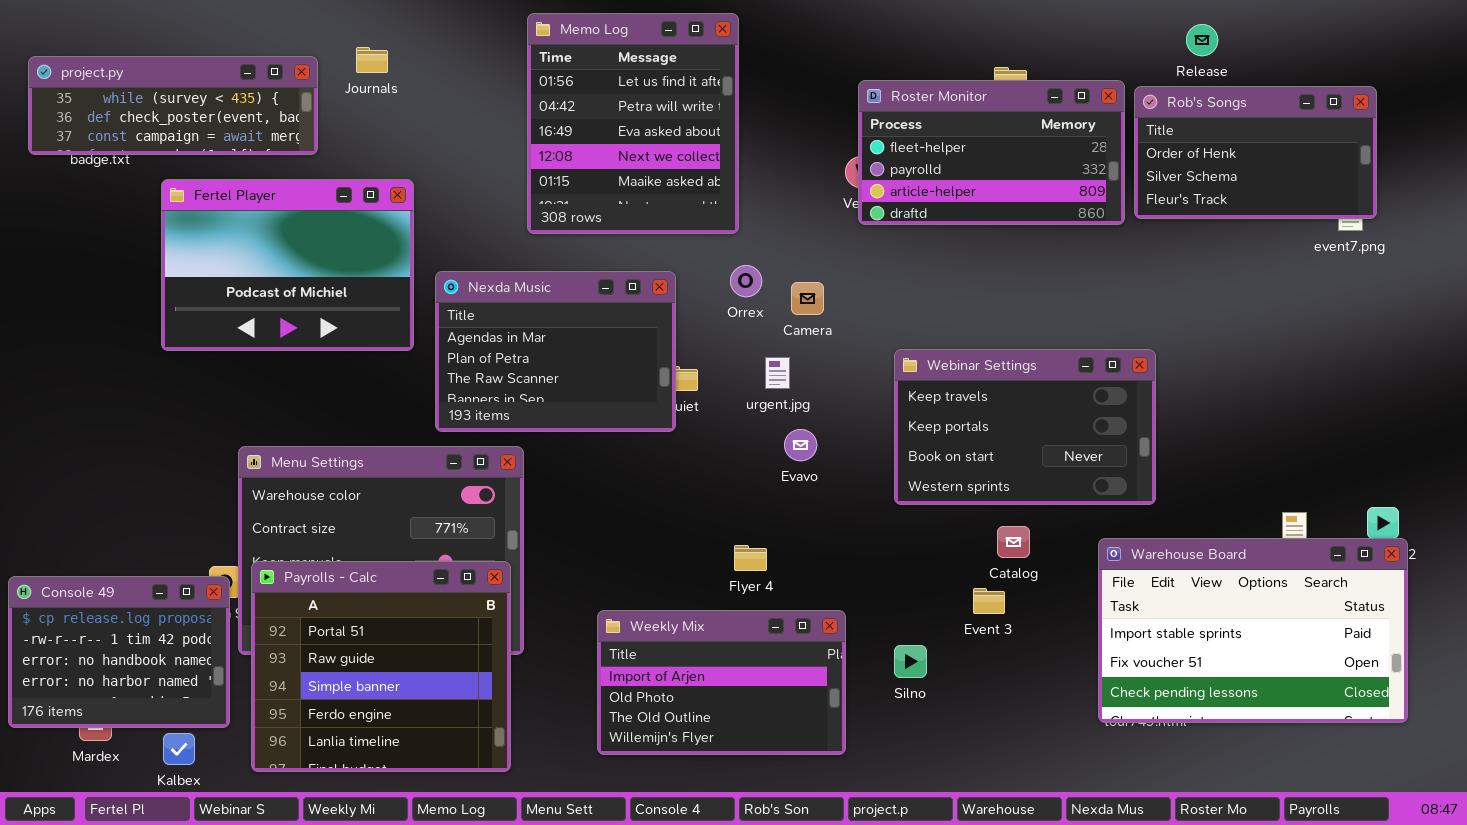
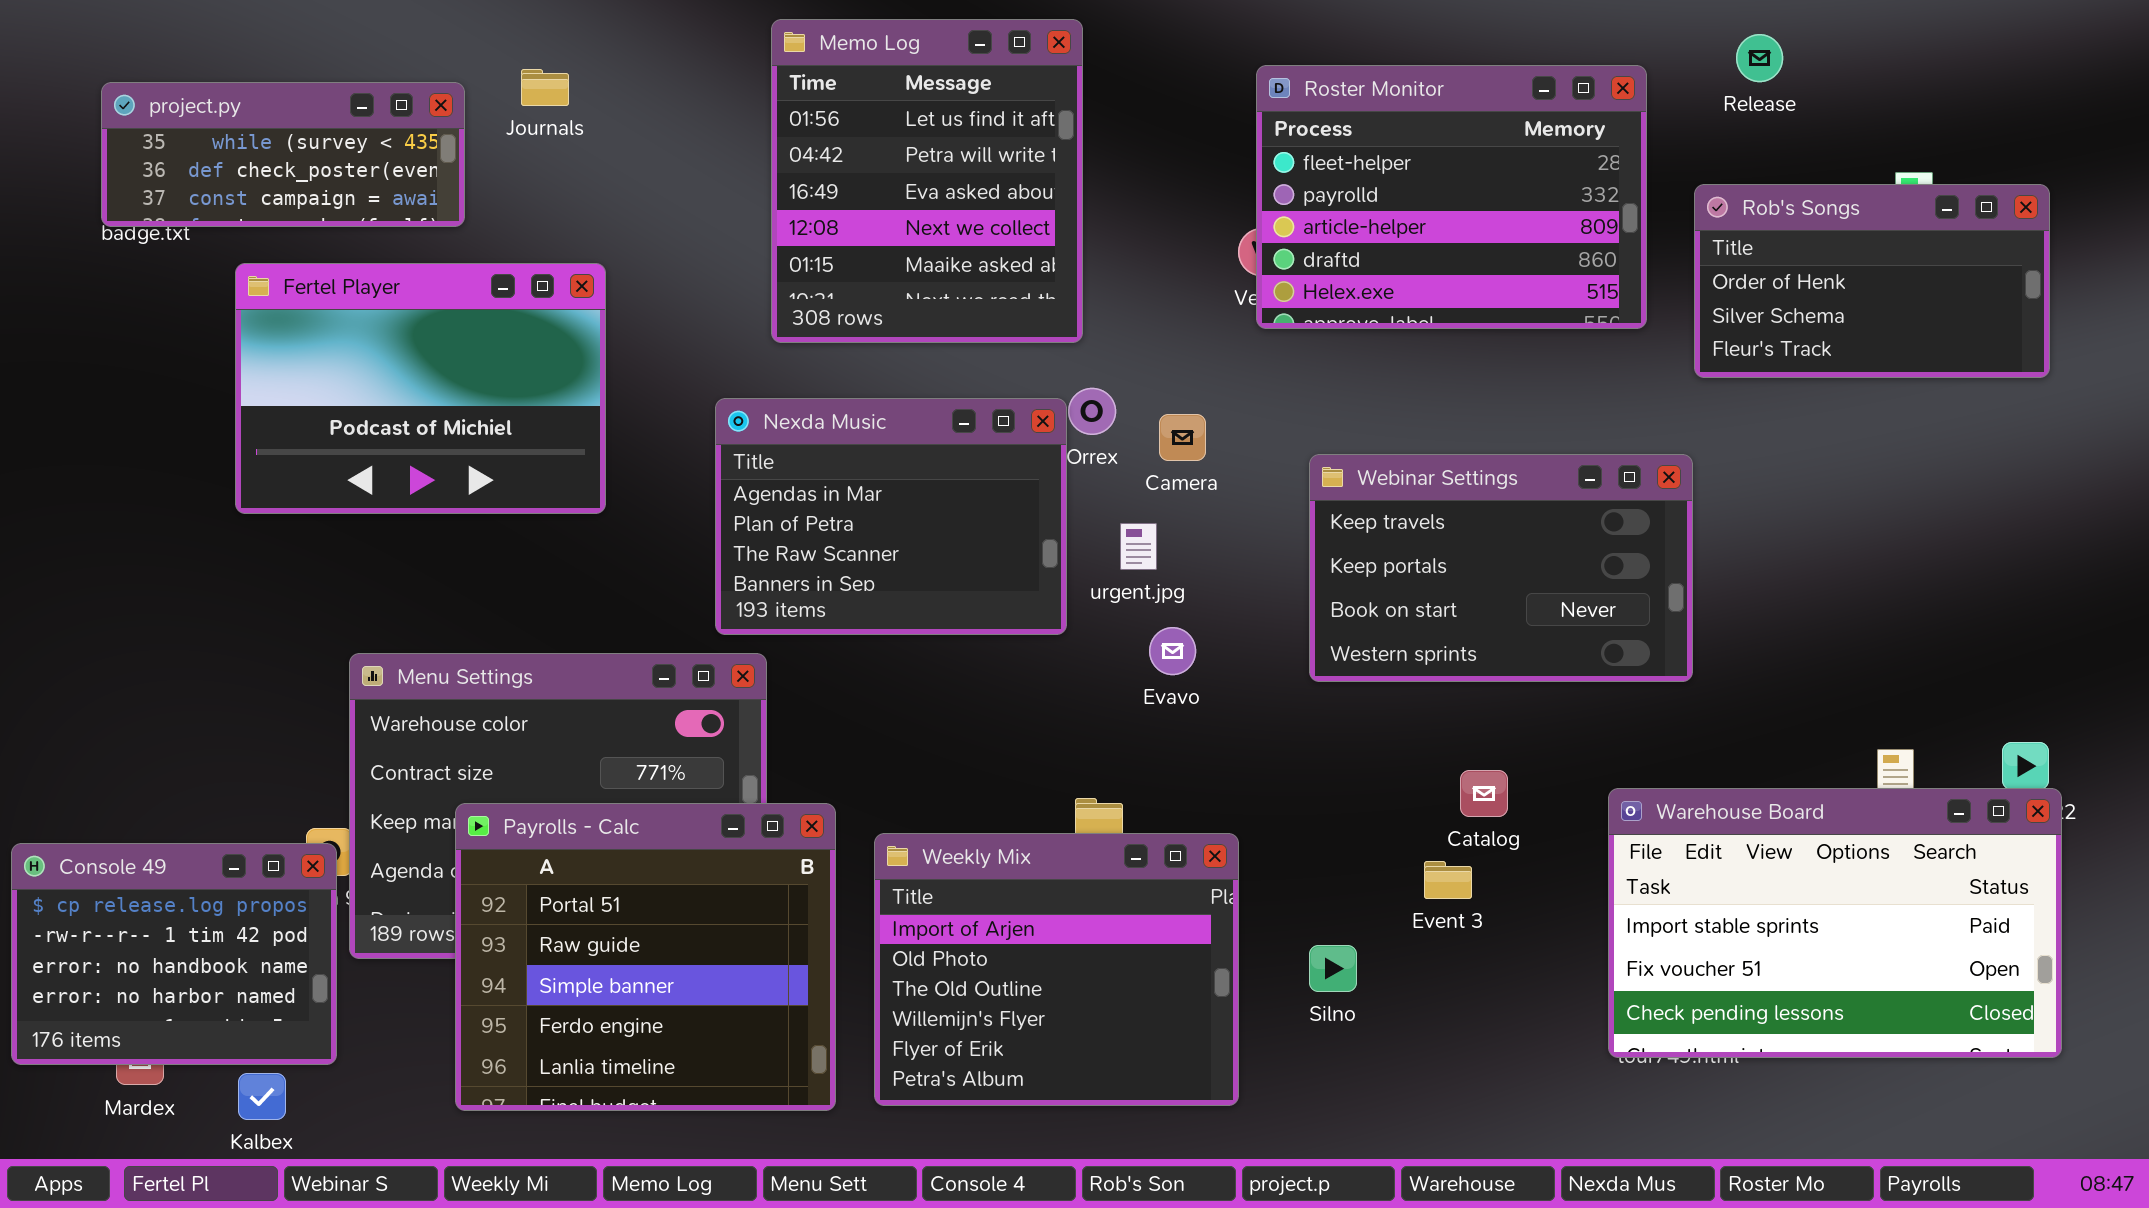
project.py: [28,56,318,155] -> [101,82,465,227], resized
Roster Monitor: [858,80,1125,225] -> [1256,65,1647,329], resized
Rob's Songs: [1134,86,1377,219] -> [1694,184,2050,378], moved
Nexda Music: [435,271,676,432] -> [715,398,1067,635], moved
Webinar Settings: [894,349,1156,505] -> [1309,454,1693,682], moved
Payrolls - Calc: [251,561,511,772] -> [455,803,836,1111], moved
Weekly Mix: [597,610,846,755] -> [874,833,1239,1106], resized

